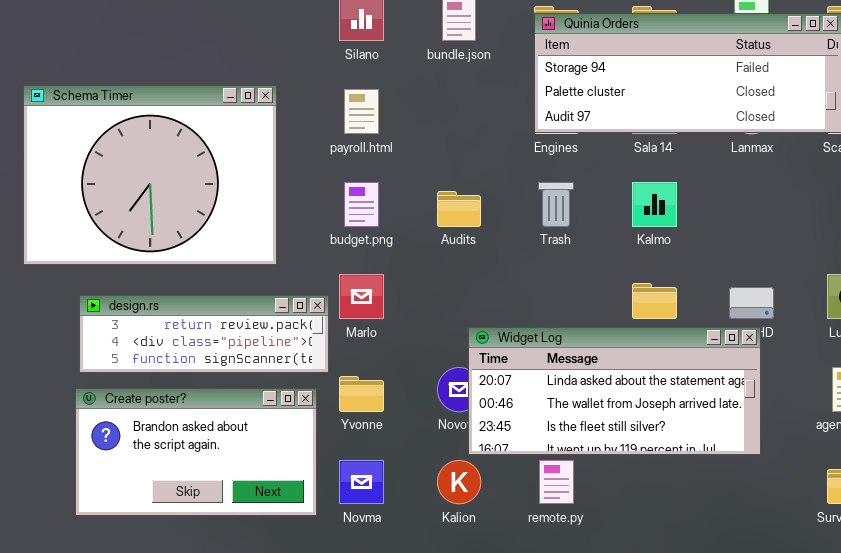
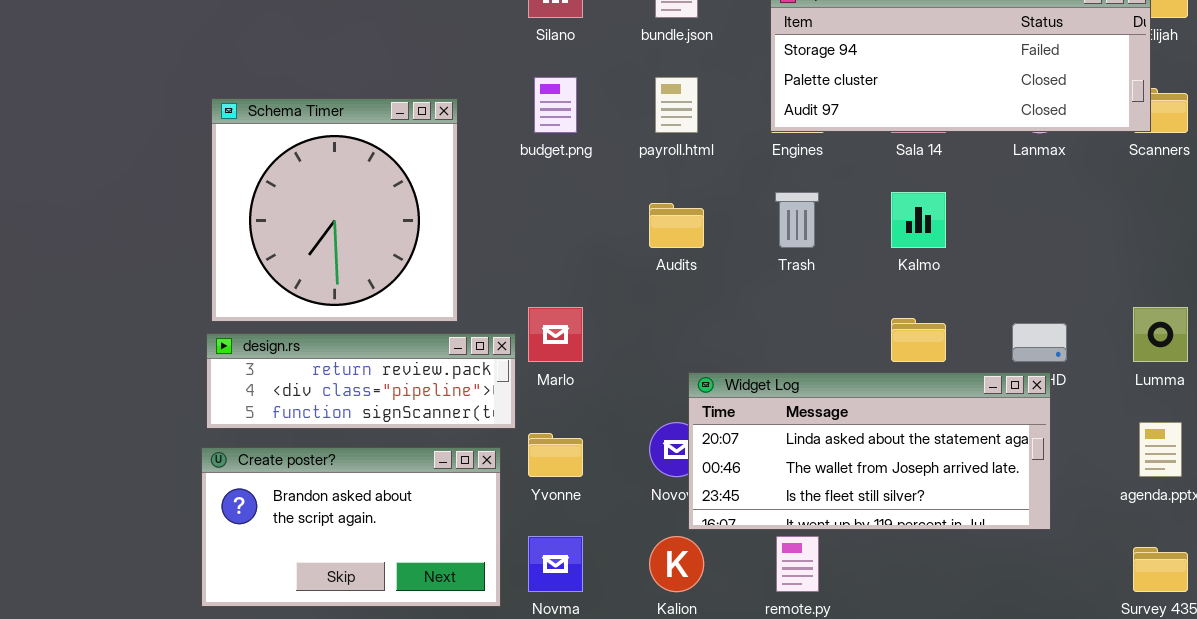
Schema Timer: [23,85,277,265] -> [211,98,458,322], moved, resized
payroll.html: [344,89,379,134] -> [655,77,698,133], moved
budget.png: [344,182,379,227] -> [534,77,577,133], moved

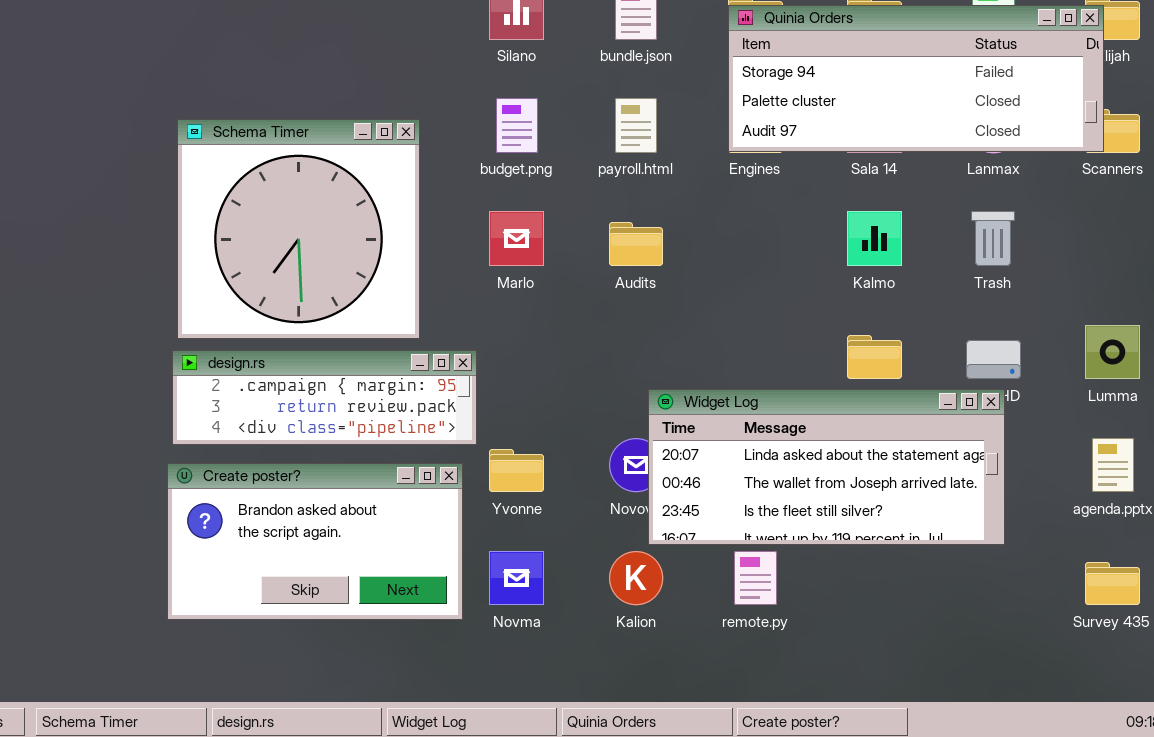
Trash: [775,192,819,248] -> [971,211,1015,266], moved
Marlo: [528,307,583,362] -> [489,211,544,266], moved
design.rs: [206,333,516,429] -> [172,350,477,445], scrolled up 1 row

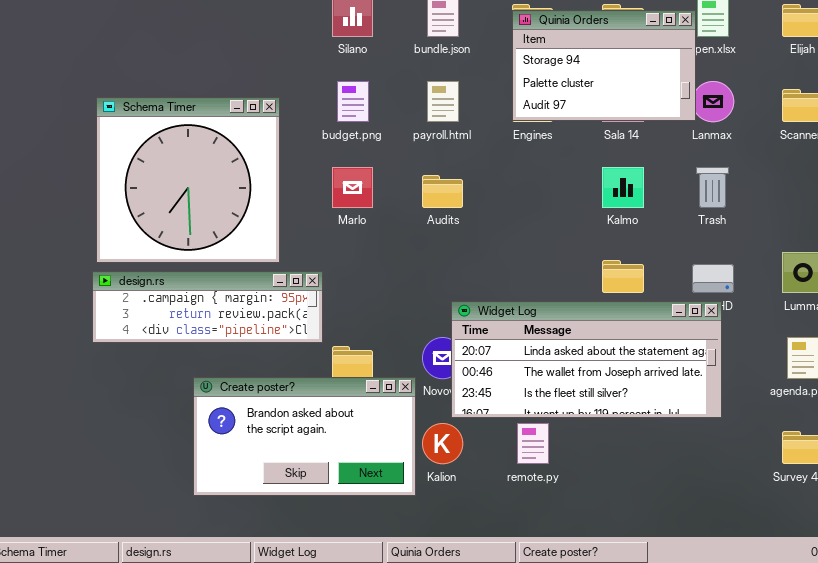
Quinia Orders: [728,5,1104,152] -> [512,10,696,121], resized
Create poster?: [167,463,463,620] -> [193,377,416,496], moved

